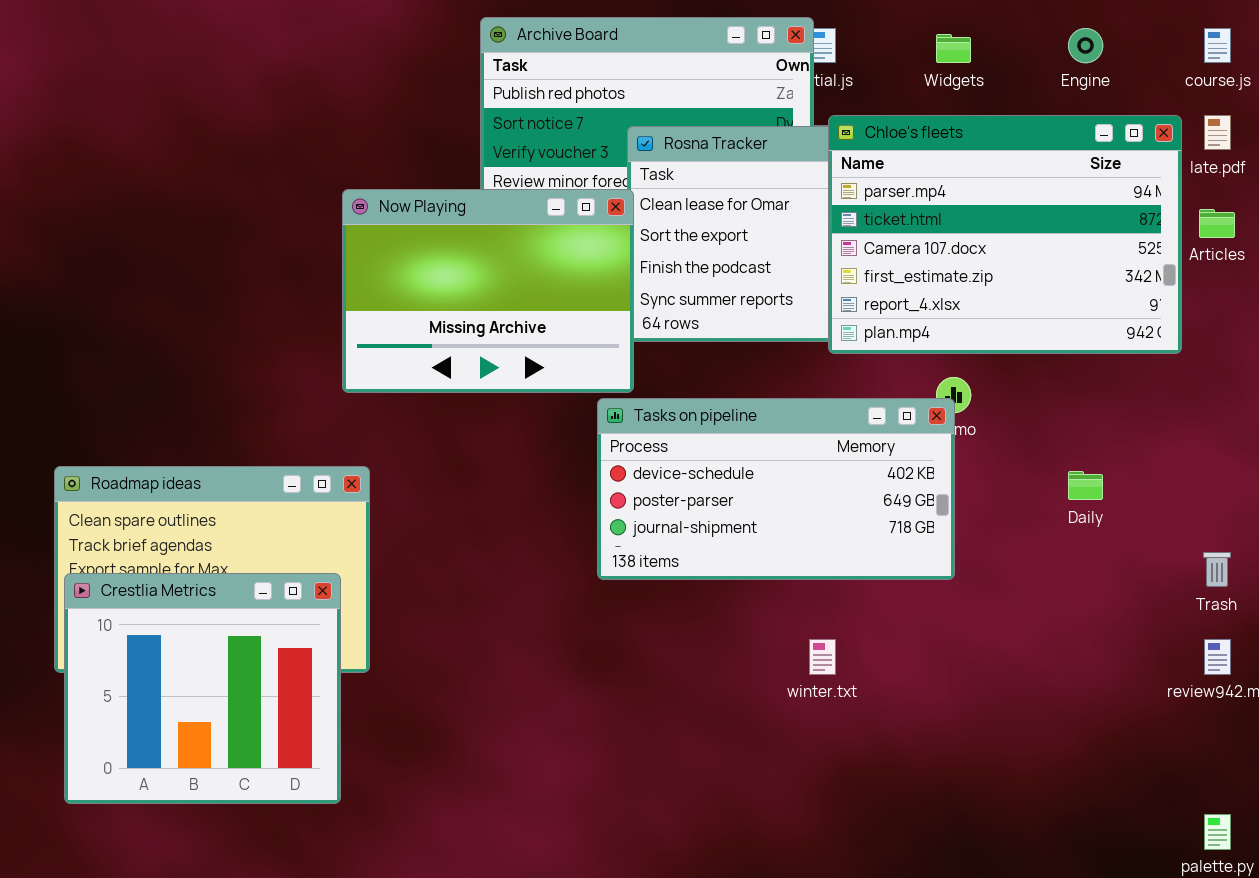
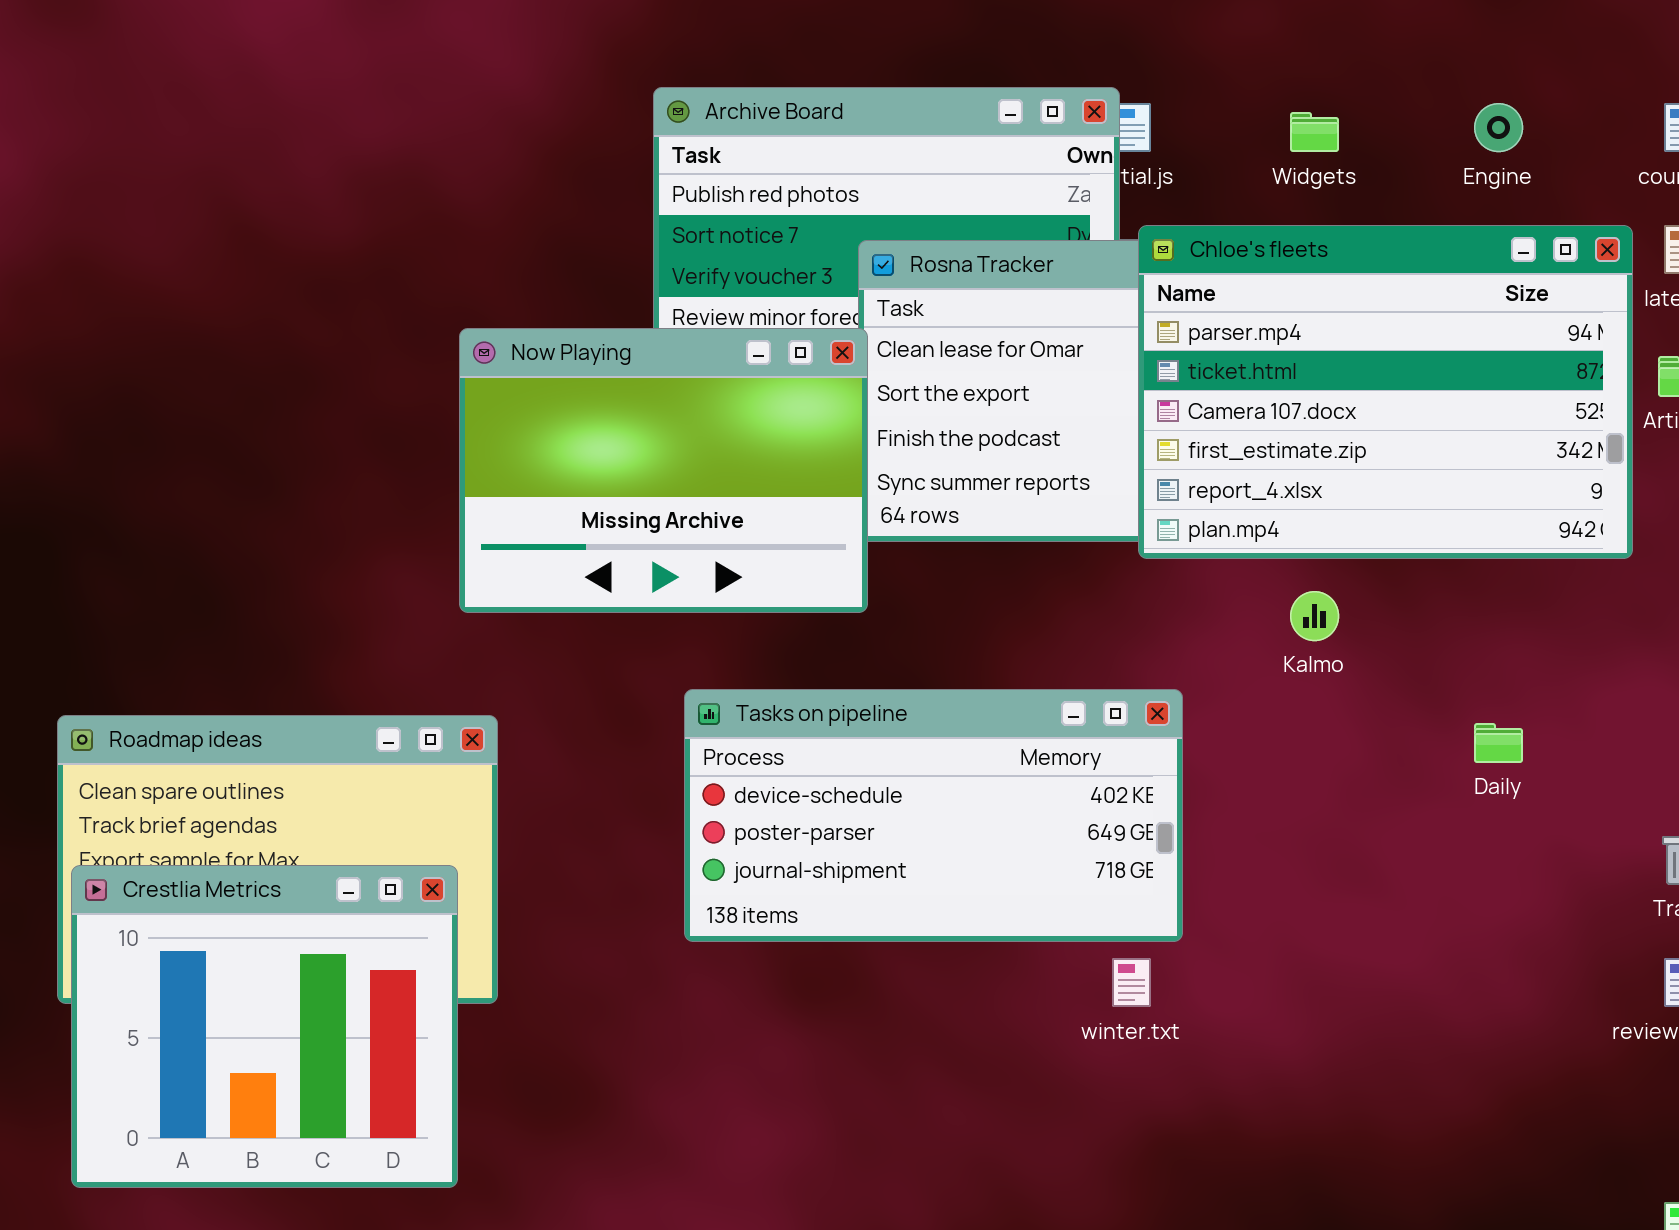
Tasks on pipeline: [597,398,955,580] -> [684,689,1183,942], moved

